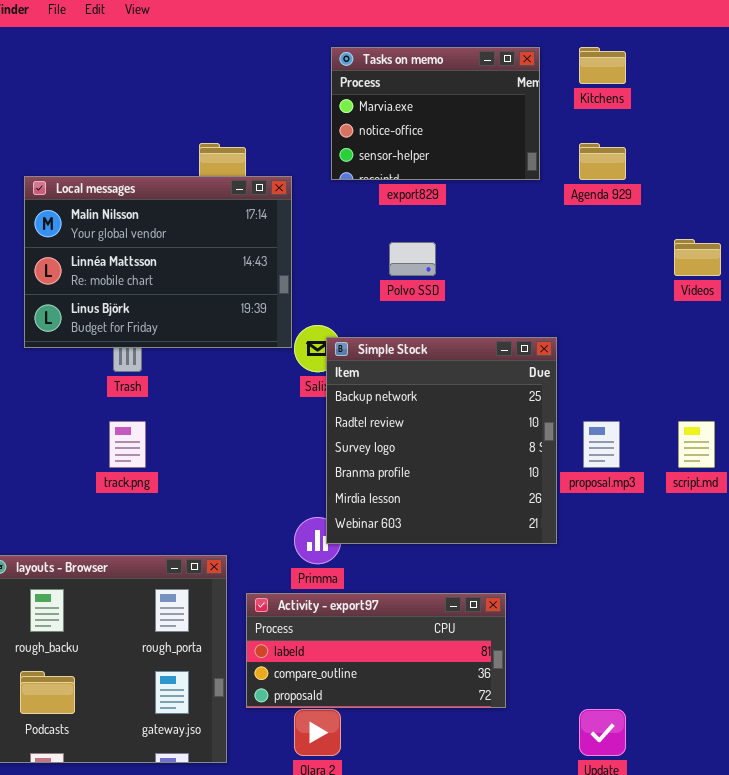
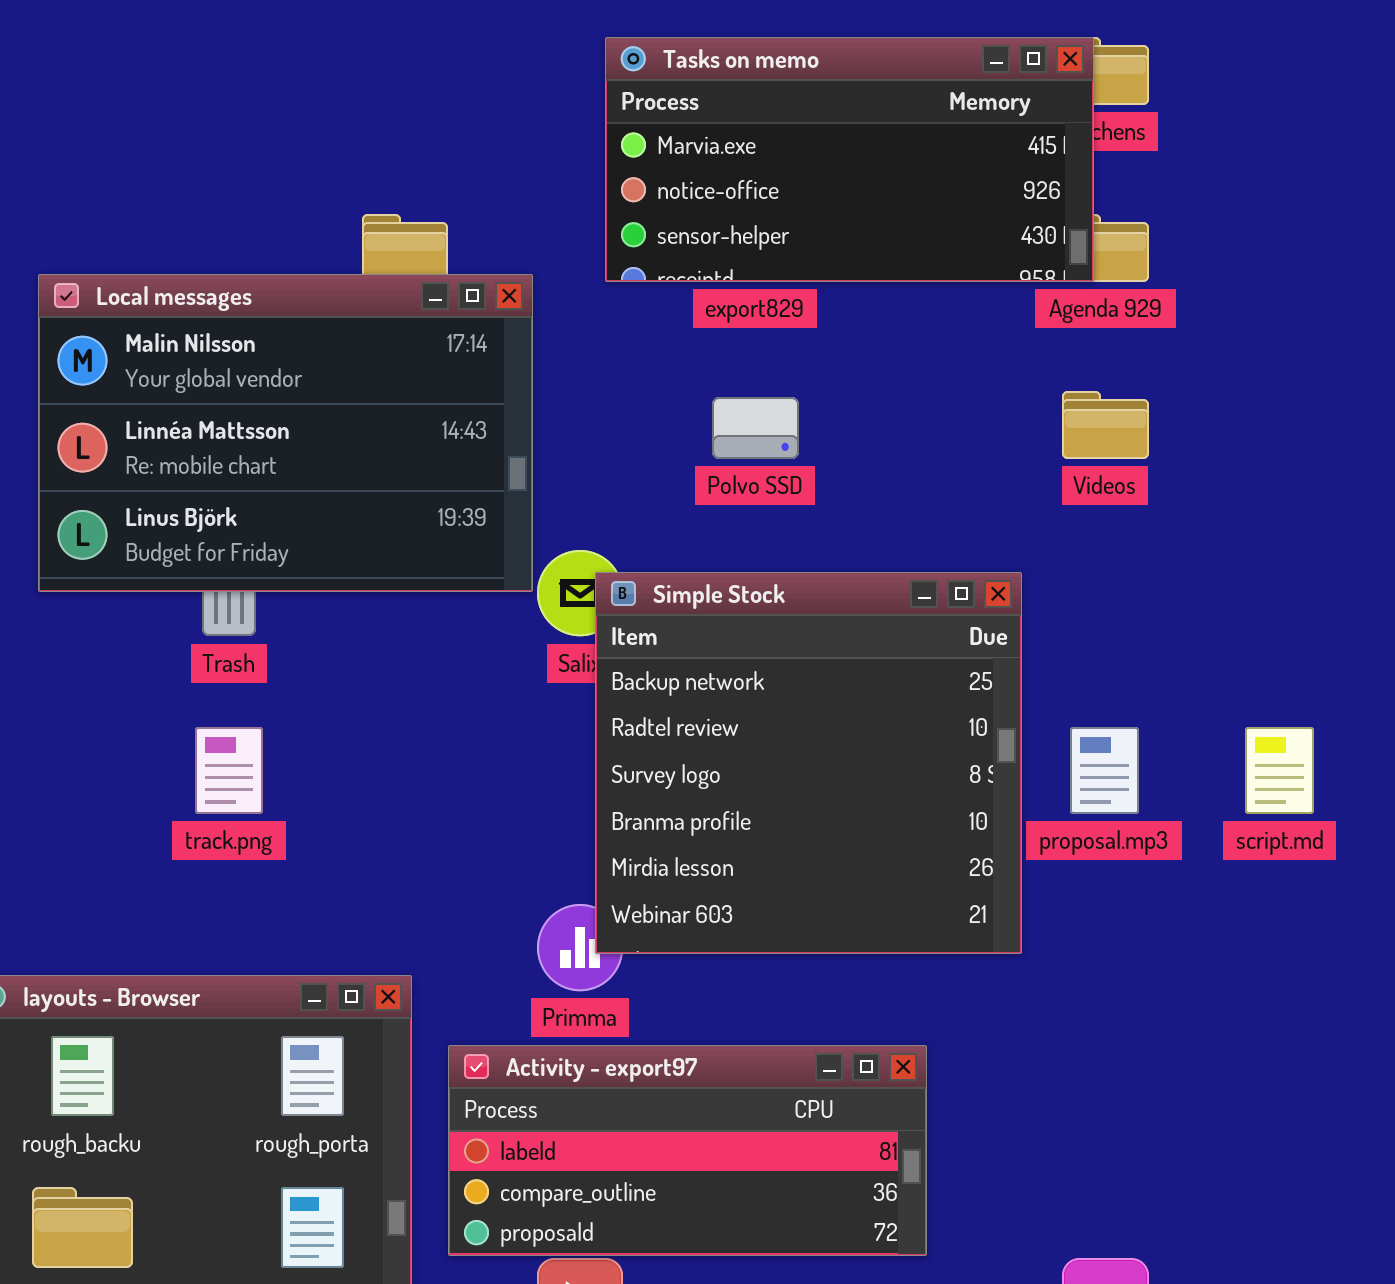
Tasks on memo: [331,47,540,180] -> [605,37,1094,282], resized
Videos: [674,239,721,276] -> [1062,391,1149,459], moved

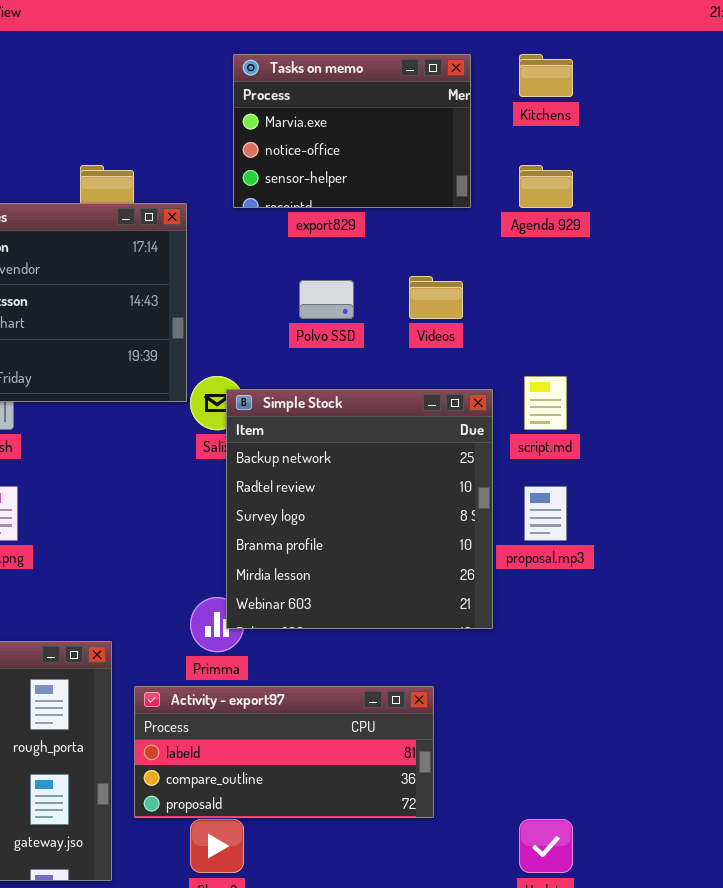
Tasks on memo: [605,37,1094,282] -> [233,54,471,208], resized
Videos: [1062,391,1149,459] -> [409,276,463,319], moved
script.md: [1245,727,1314,814] -> [524,376,567,430], moved

